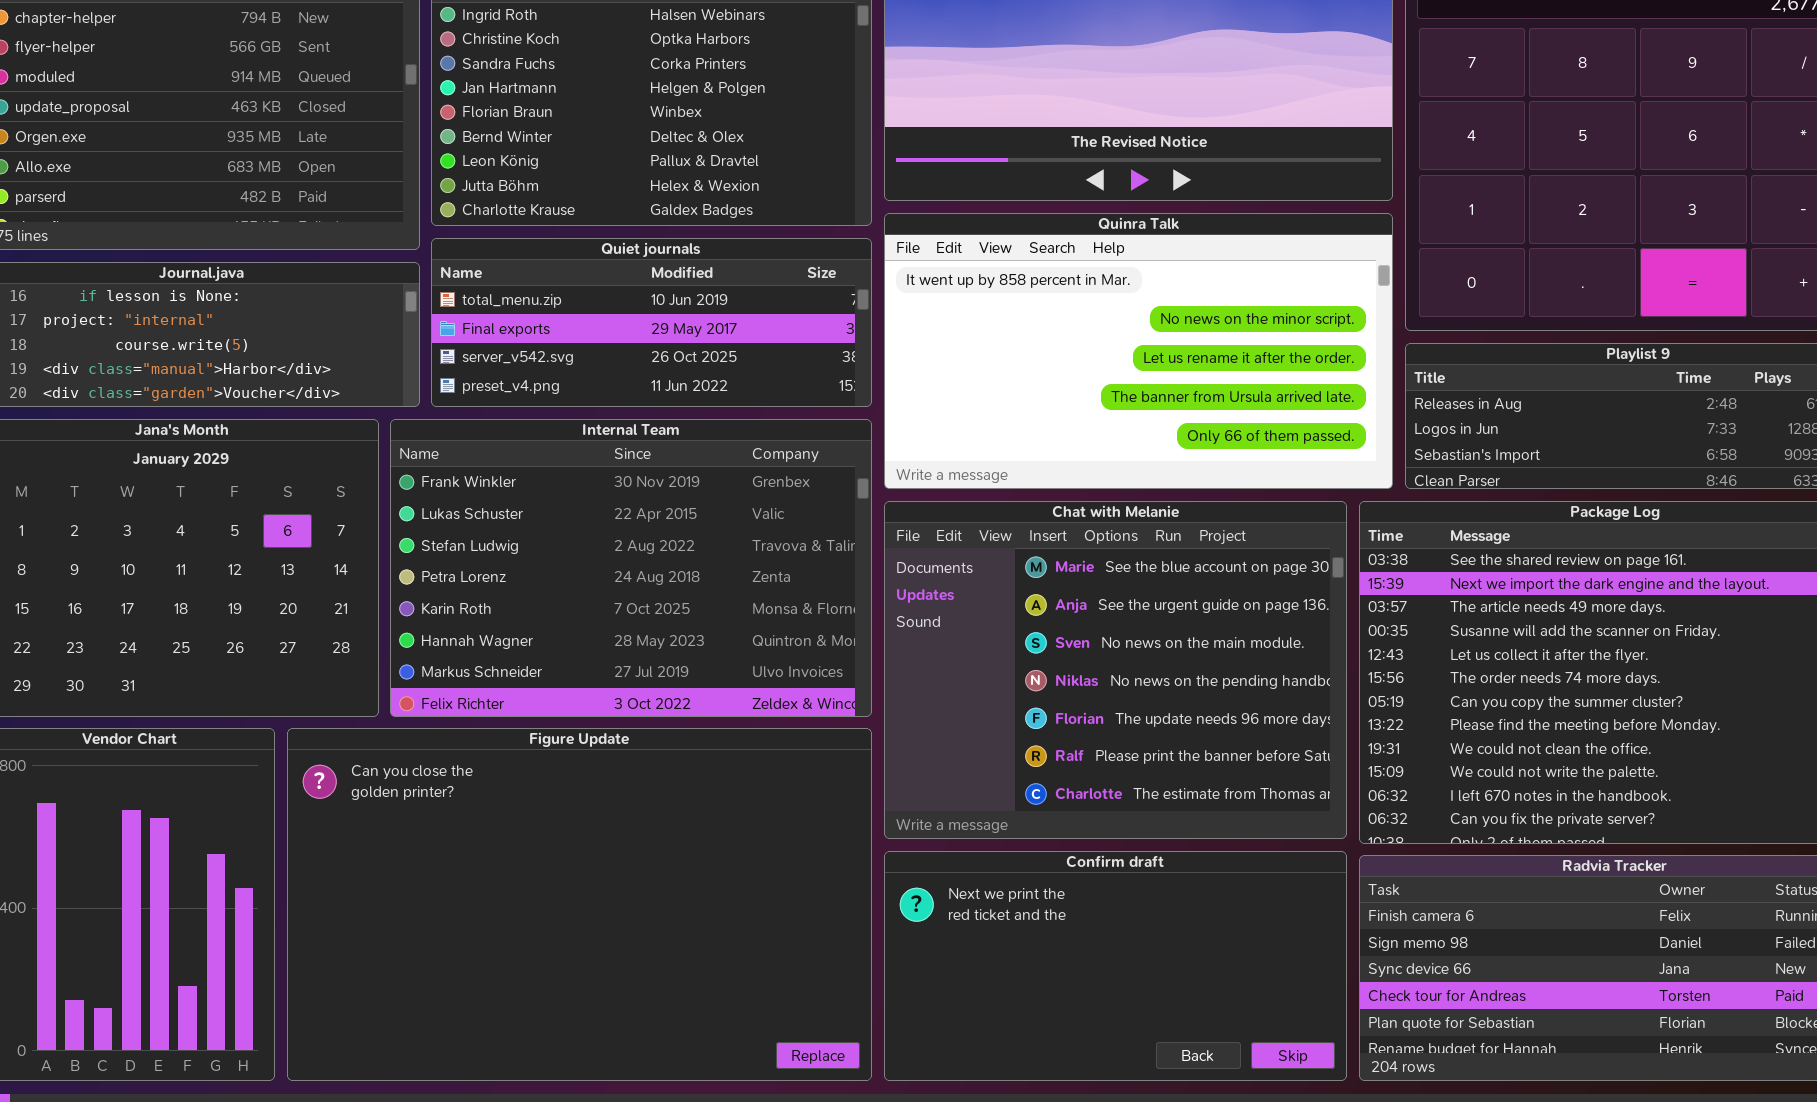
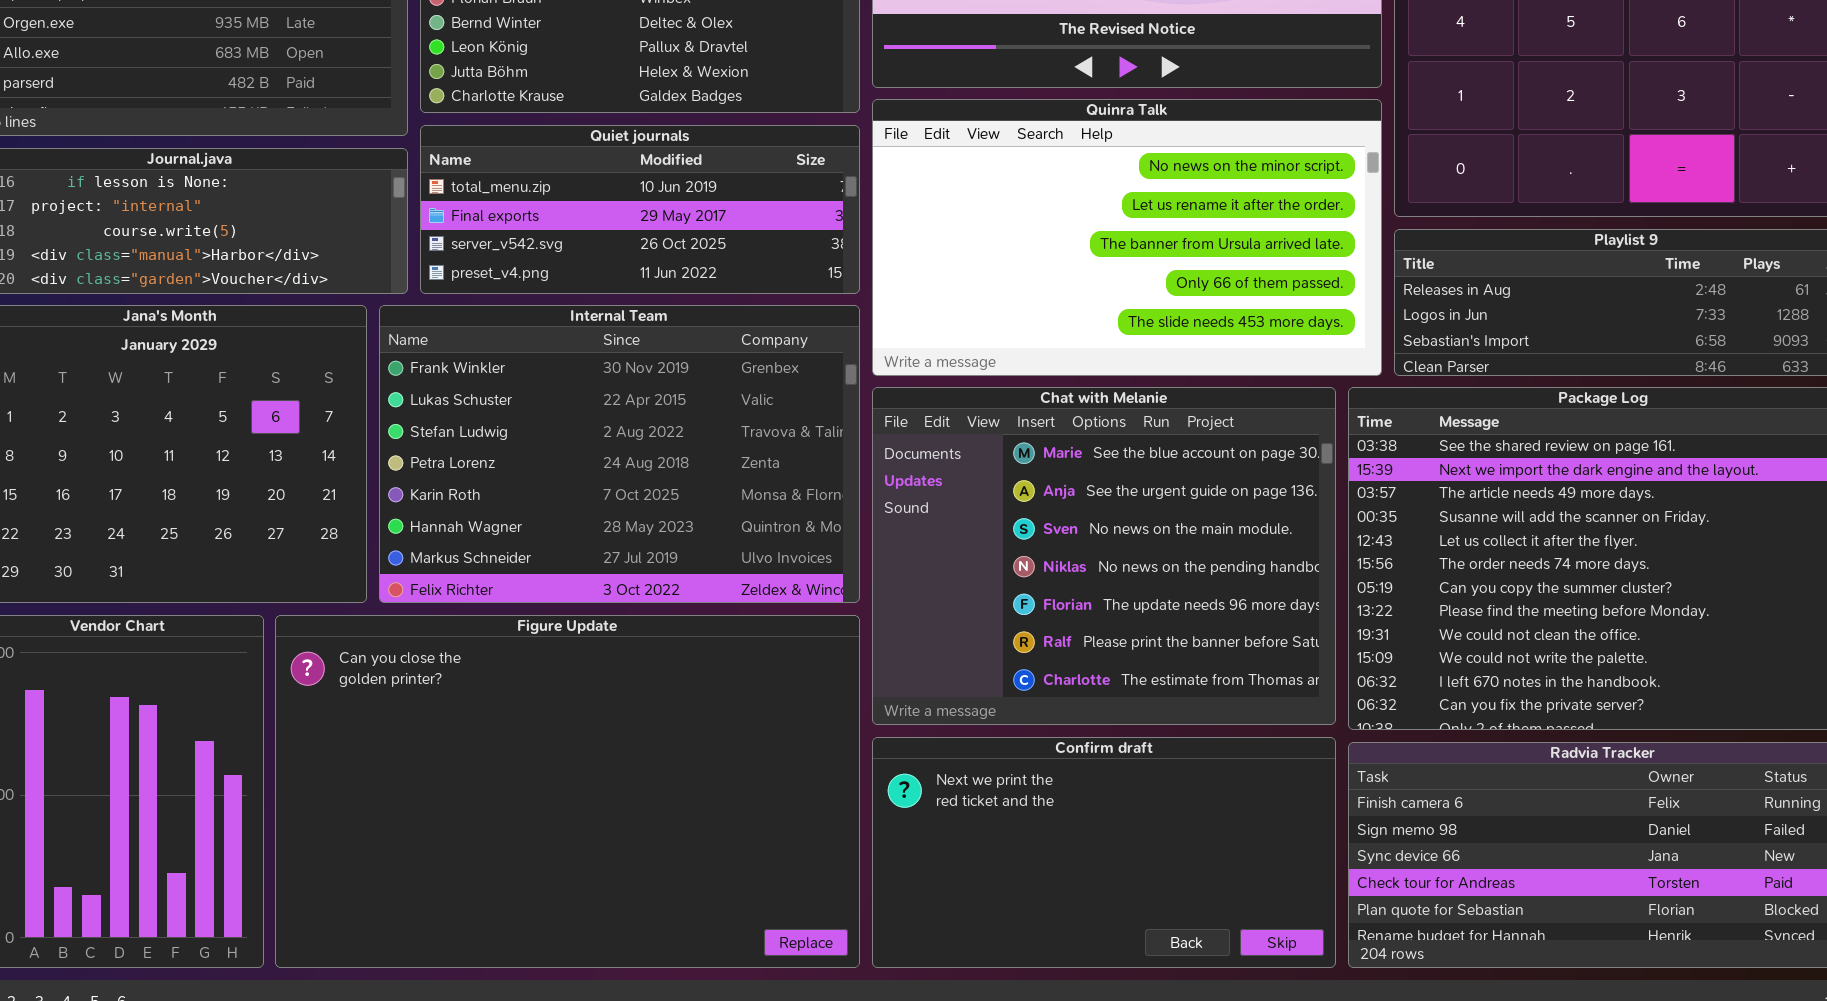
Quinra Talk: [884,213,1393,489] -> [872,99,1382,376], scrolled down 1 row

